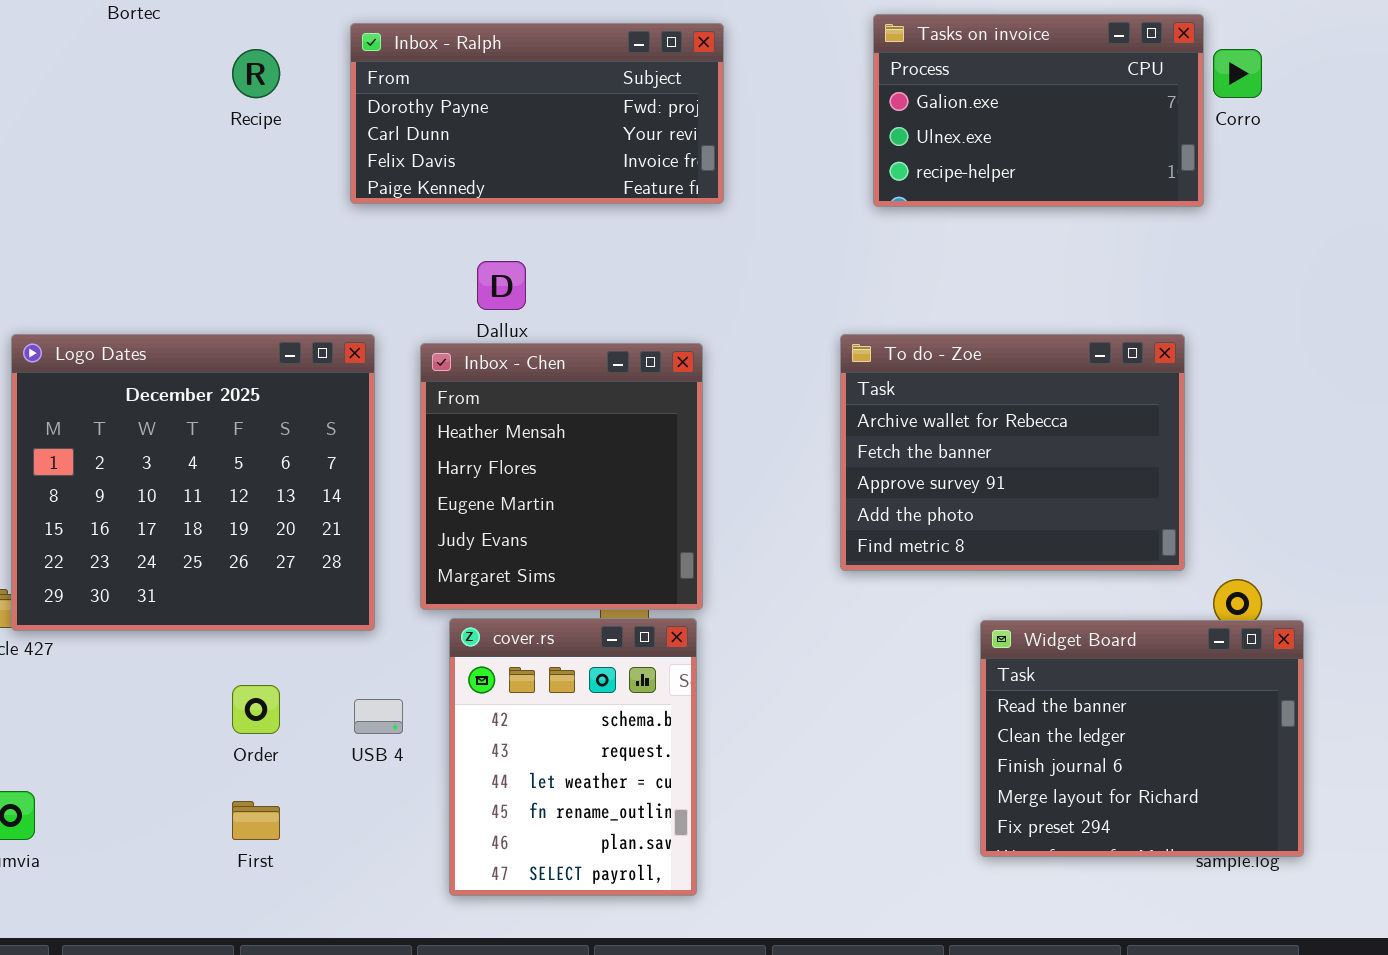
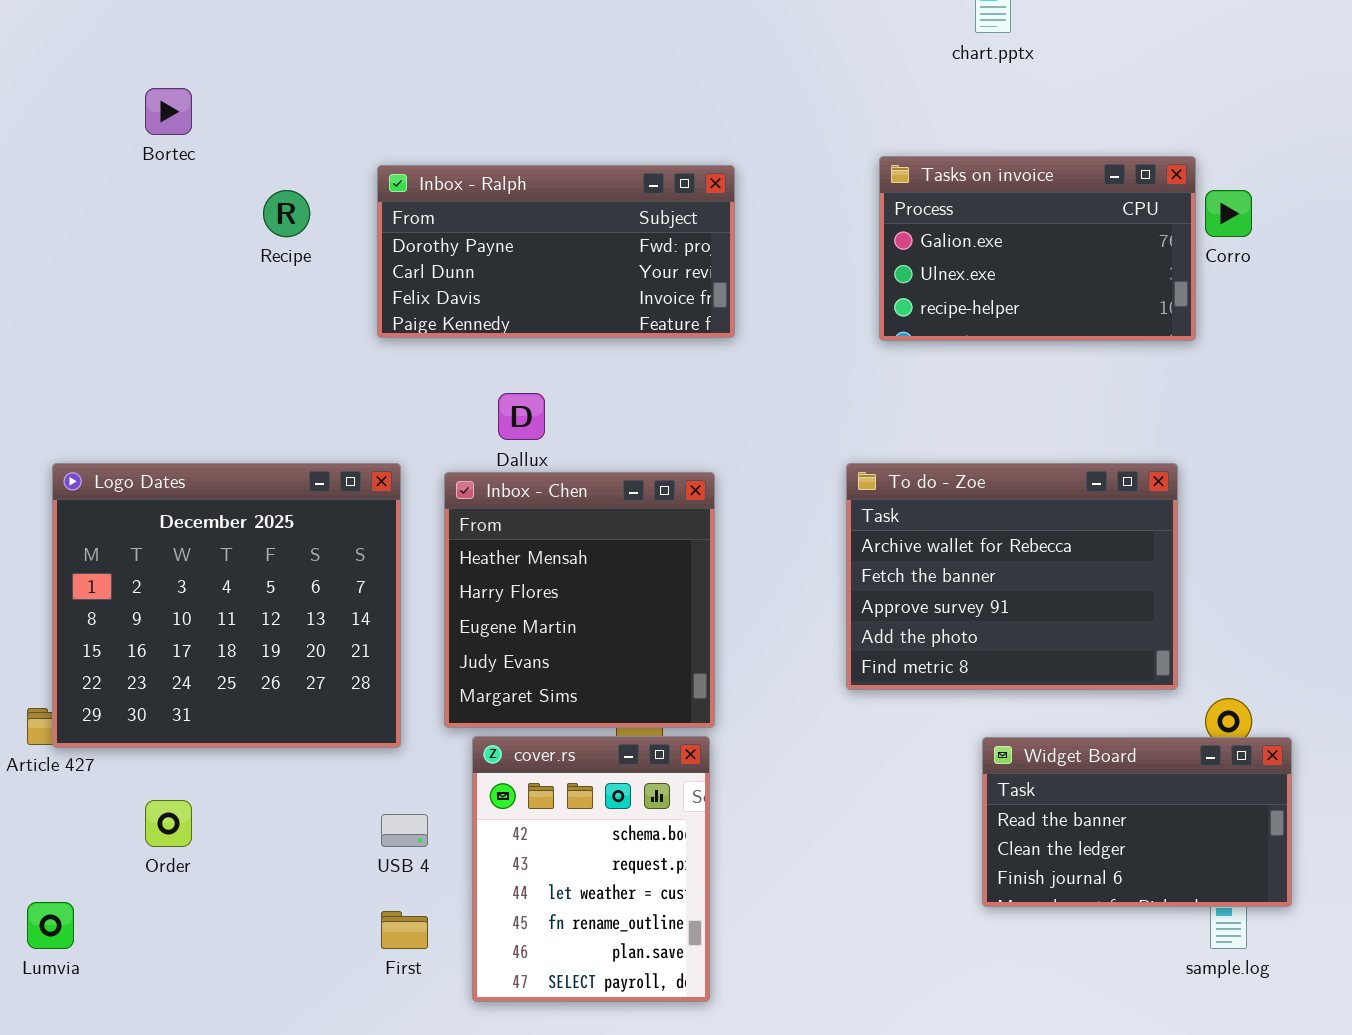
Widget Board: [980,620,1304,857] -> [982,737,1292,907], resized
Order: [232,685,280,734] -> [145,800,192,847], moved
First: [232,801,280,840] -> [381,911,428,949], moved

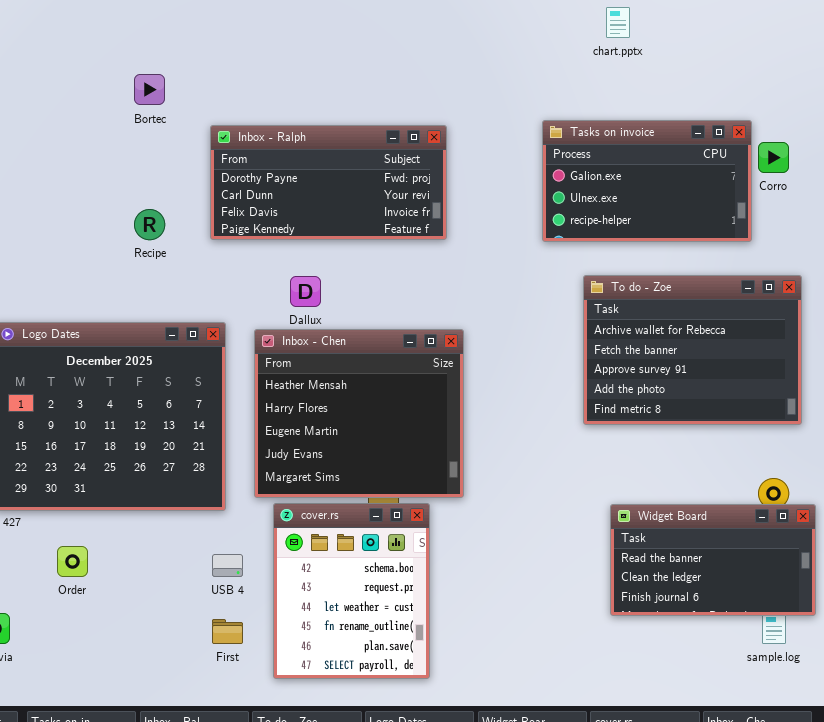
Bortec: [145,88,192,135] -> [134,74,165,105], moved
Recipe: [263,190,310,237] -> [134,209,165,240], moved
To do - Zoe: [846,463,1178,690] -> [583,275,802,425], moved
Inbox - Chen: [444,472,715,728] -> [254,329,464,498], resized

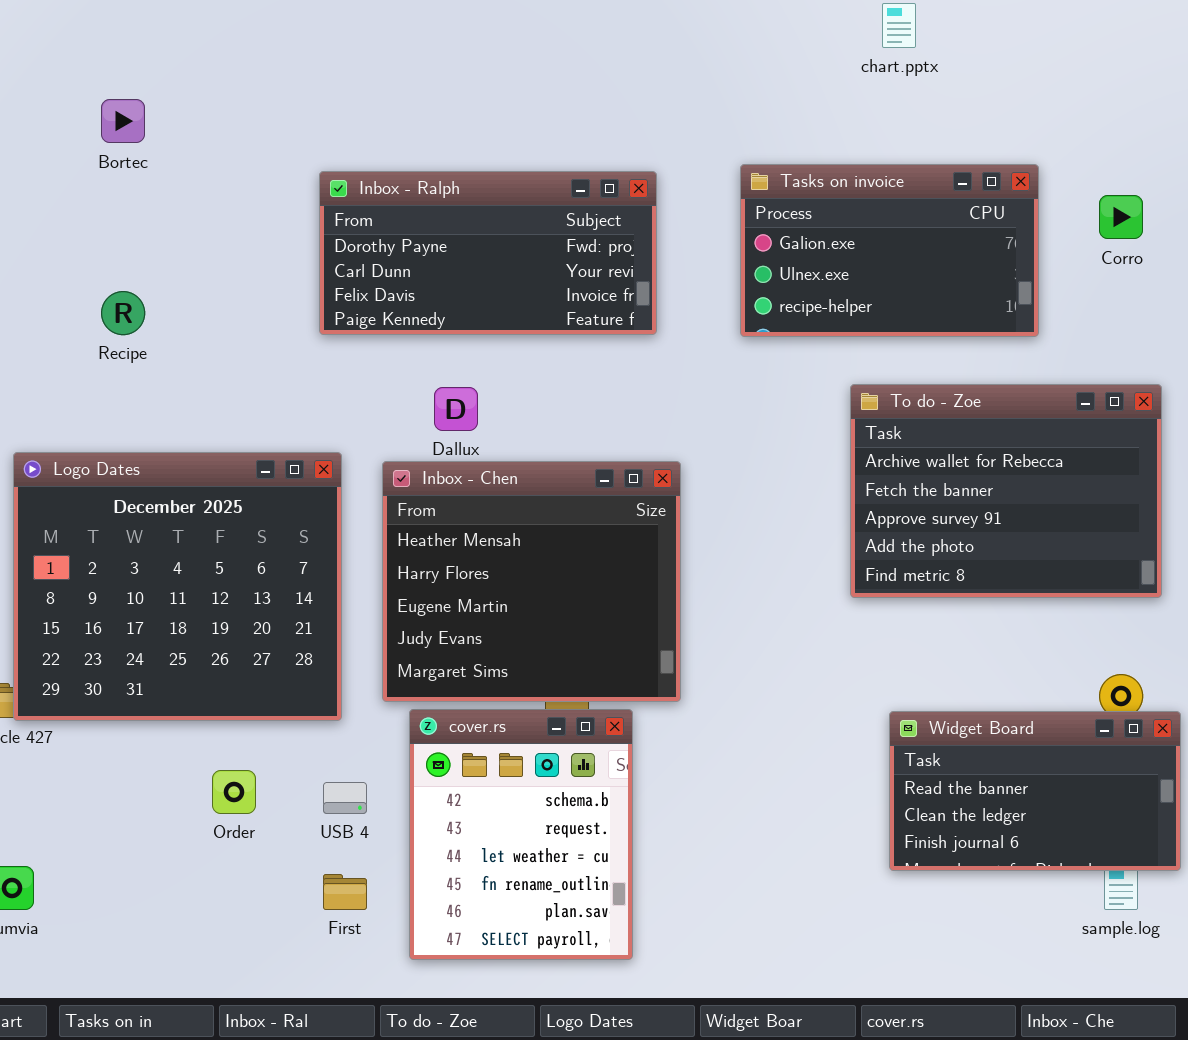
Bortec: [134,74,165,105] -> [101,99,145,143], moved
Tasks on invoice: [542,120,752,242] -> [740,164,1039,337], moved
Recipe: [134,209,165,240] -> [101,291,145,335], moved
Order: [57,546,88,577] -> [212,770,256,814], moved

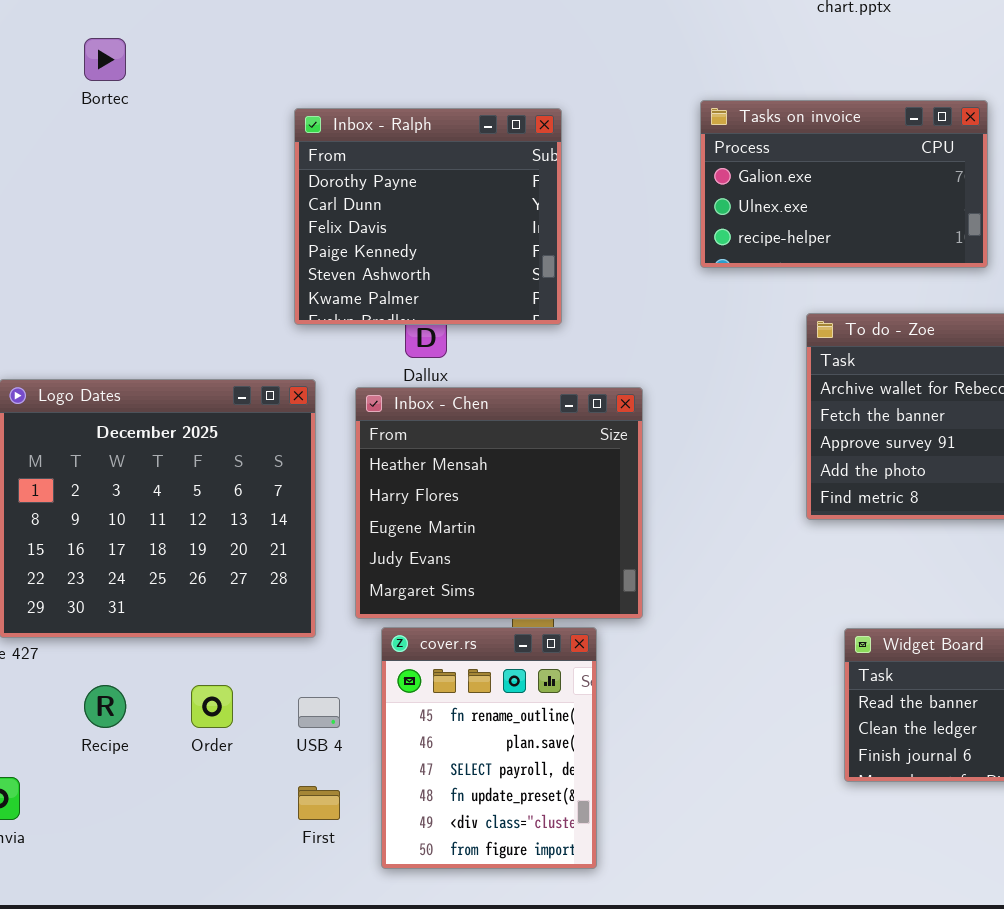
Inbox - Ralph: [319,171,657,335] -> [294,108,562,325], resized
Recipe: [101,291,145,335] -> [84,685,126,728], moved
cover.rs: [409,709,633,960] -> [381,627,597,869], scrolled down 3 rows

